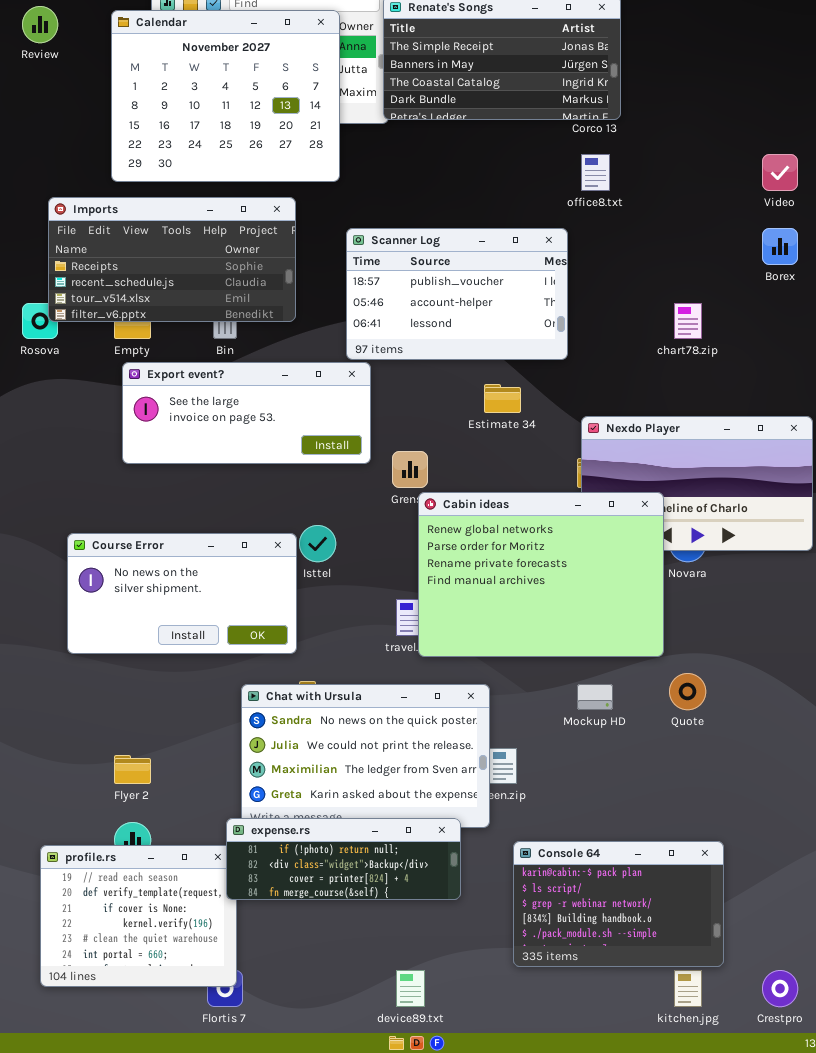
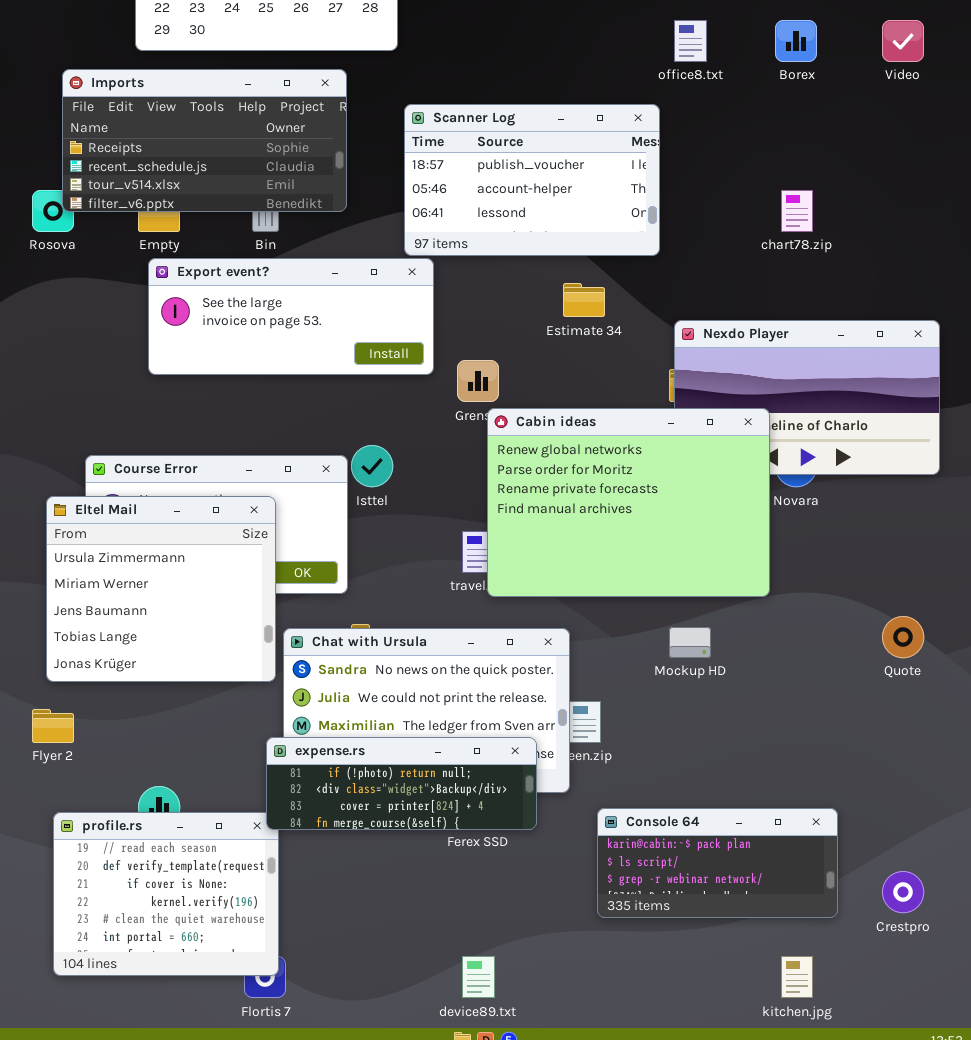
Borex: [762,228,798,265] -> [775,20,817,62], moved
Eltel Mail: none -> [46,496,276,682], opened
Quote: [669,673,706,710] -> [882,616,924,658], moved
Flyer 2: [114,755,151,784] -> [32,709,74,743], moved
expense.rs: [226,818,461,900] -> [266,737,537,830], moved
Console 64: [513,841,724,967] -> [597,808,838,918], resized
Crestpro: [762,970,798,1007] -> [882,871,924,913], moved

